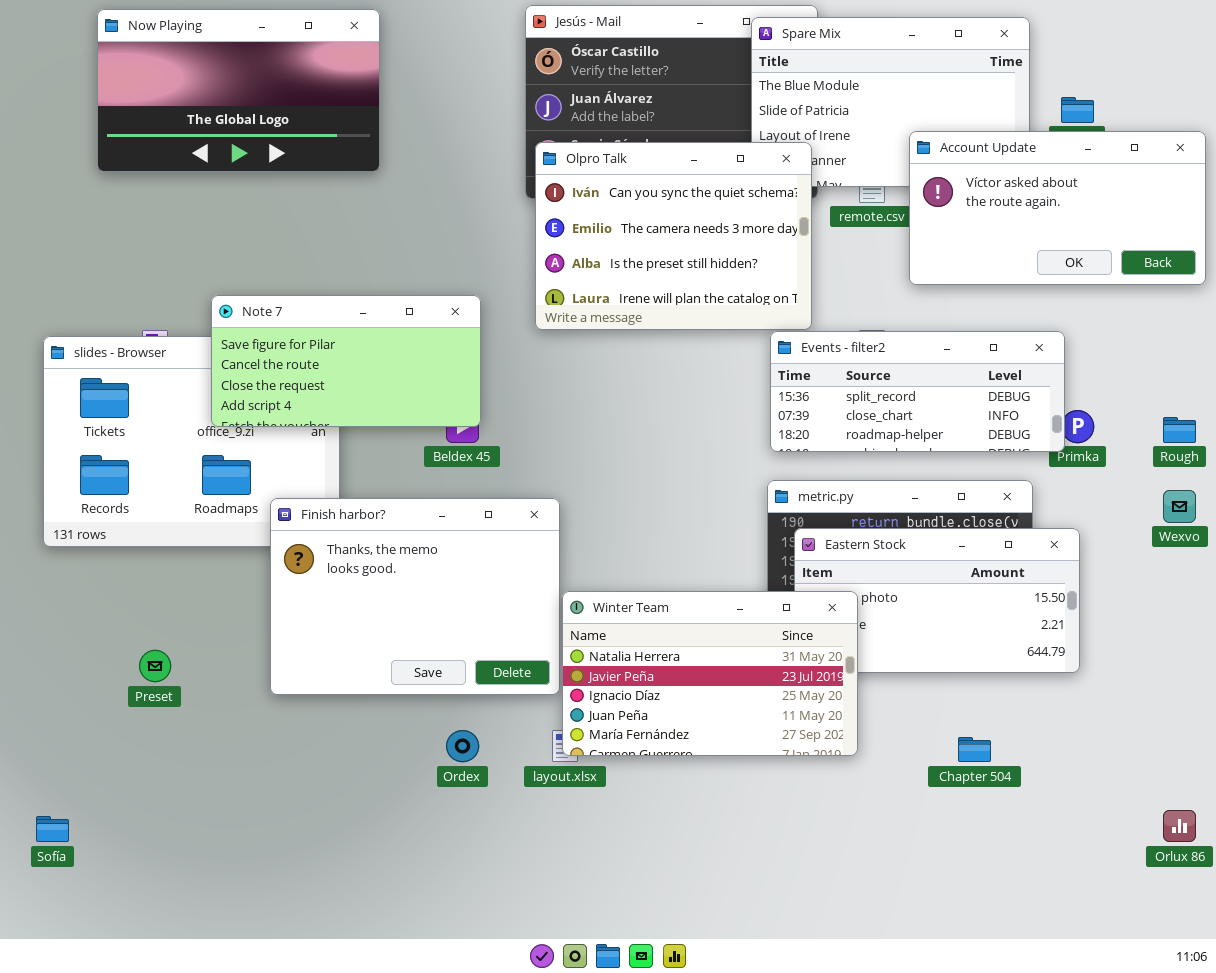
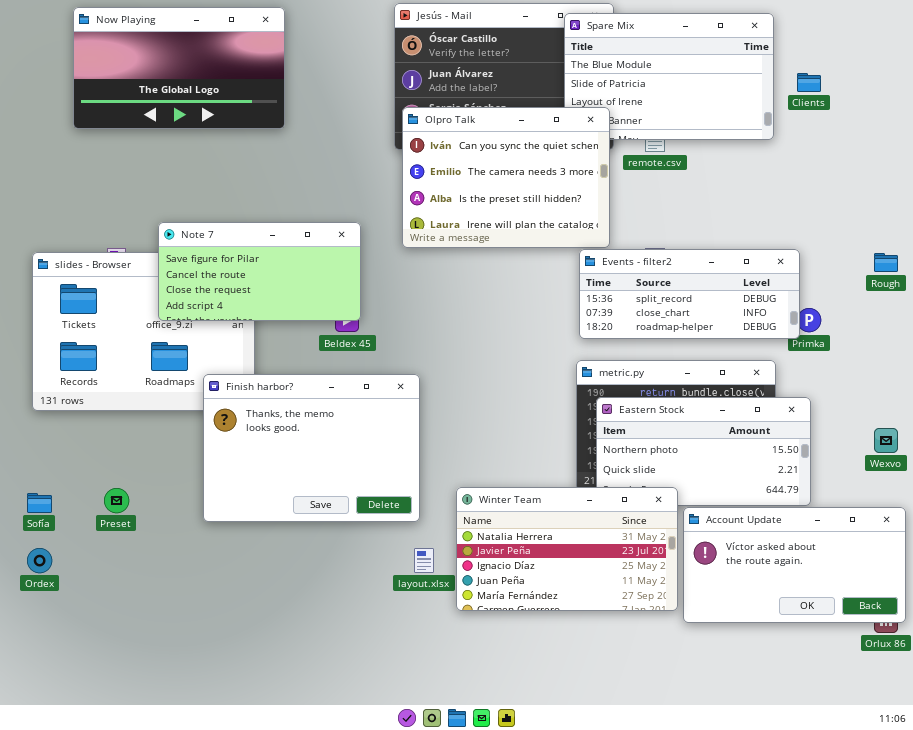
Account Update: [909,131,1206,285] -> [683,507,906,623], moved
Rough: [1163,417,1196,443] -> [874,253,898,272], moved
Wexvo: [1163,490,1196,523] -> [874,428,898,453], moved
Winter Team: [562,591,858,756] -> [456,487,678,611], moved
Ordex: [446,730,479,762] -> [27,548,52,573], moved
Sofía: [36,816,69,842] -> [27,493,52,513], moved

